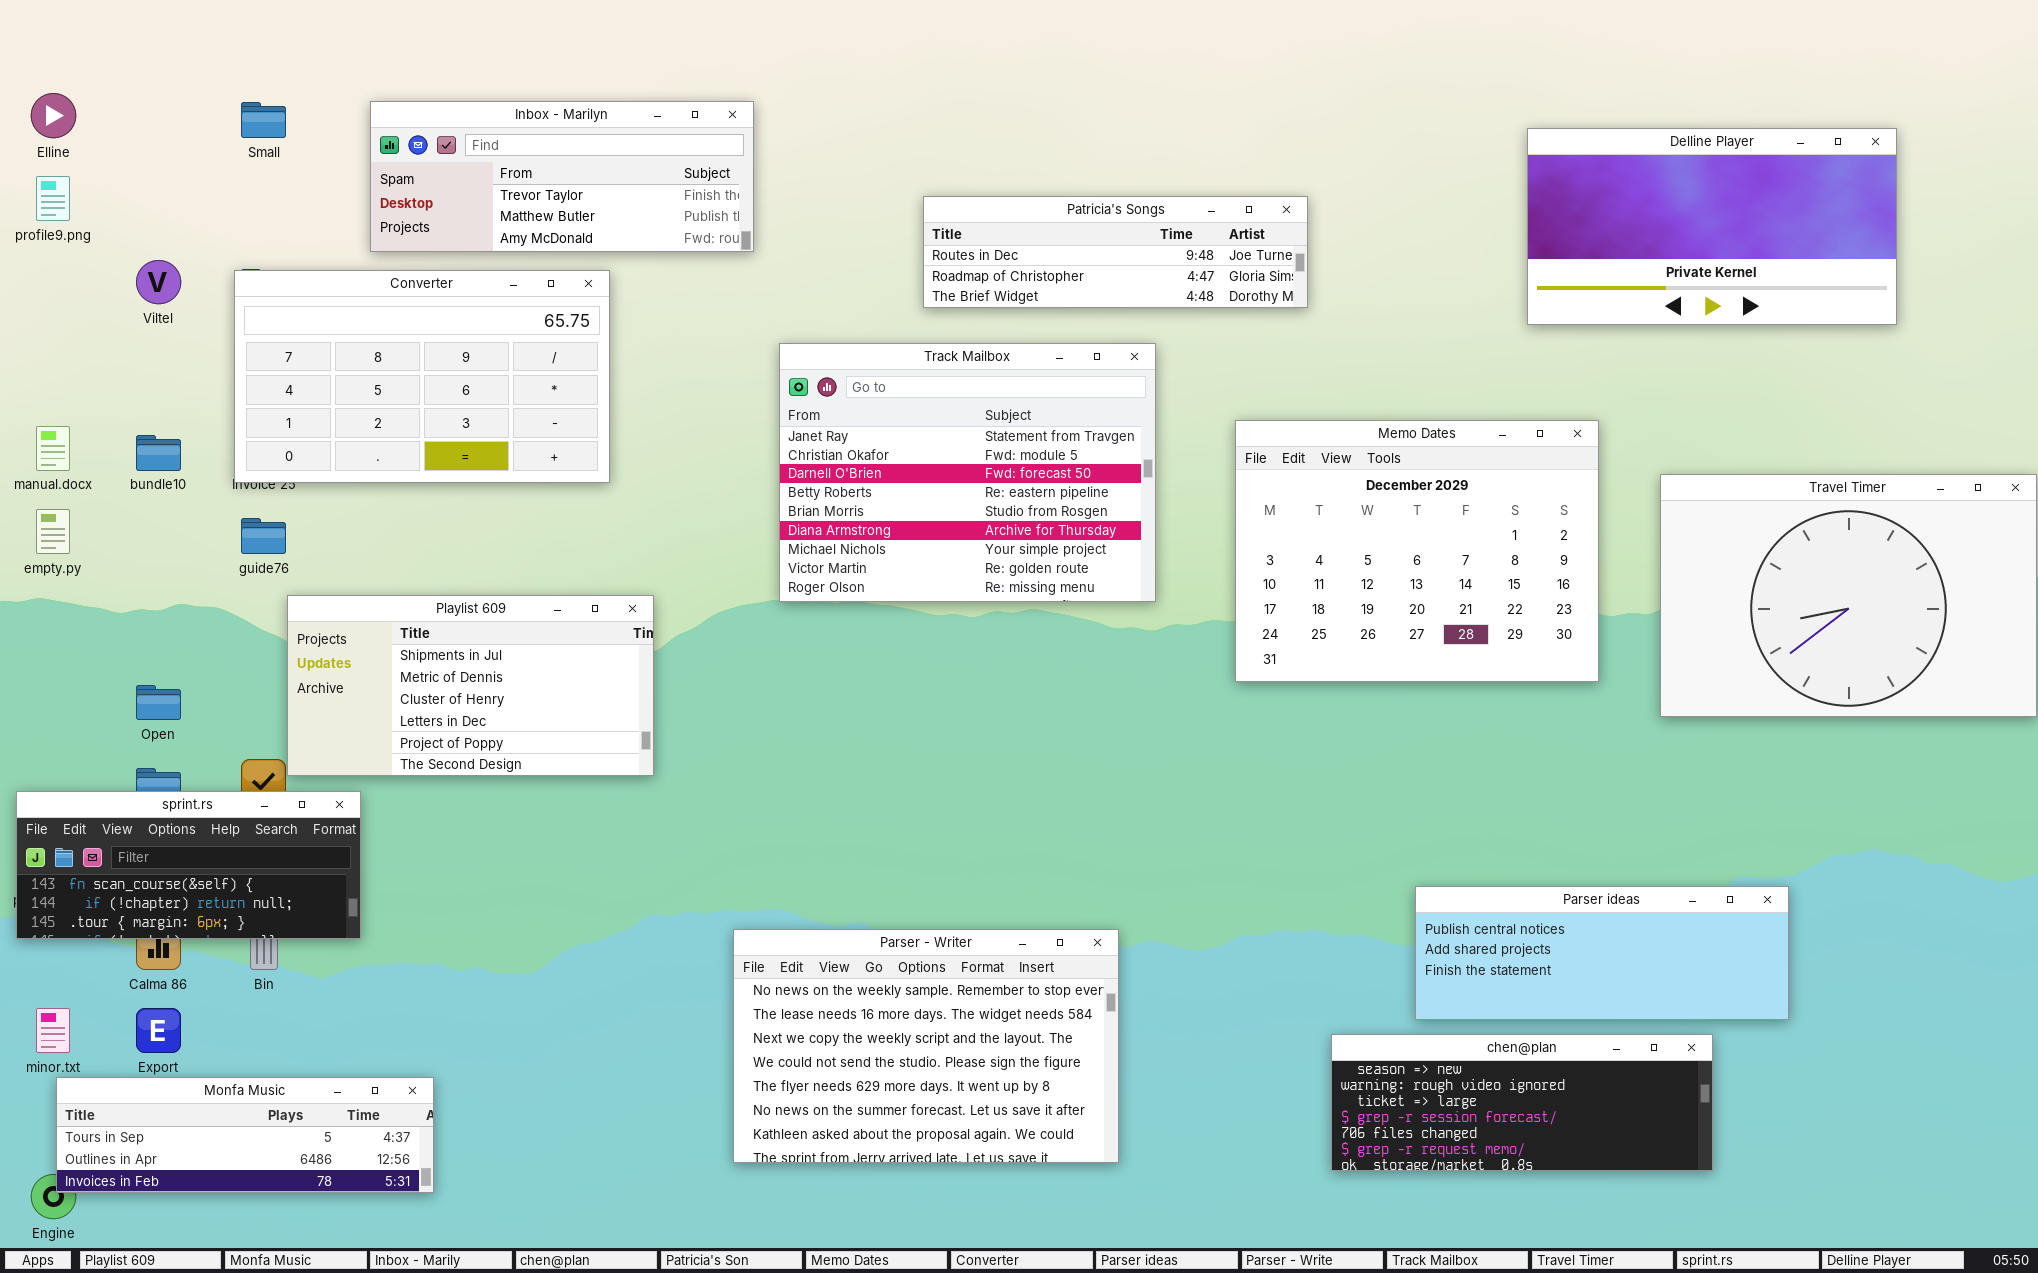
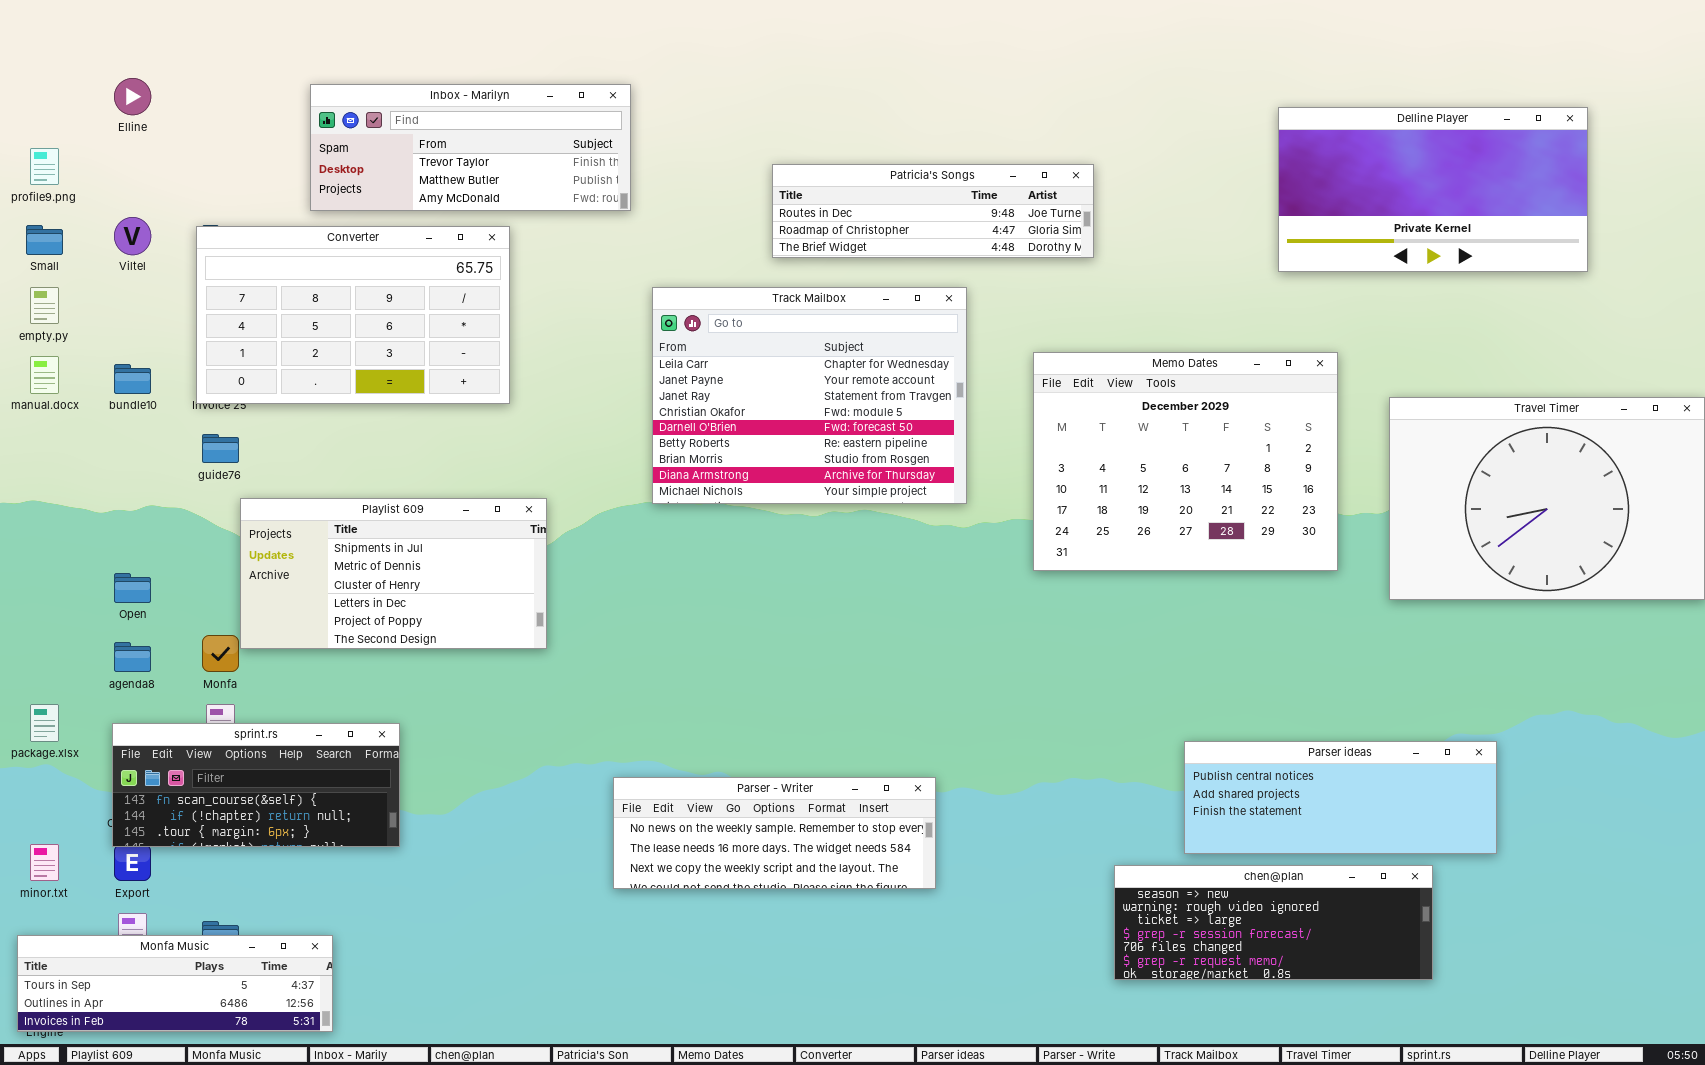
Elline: [31,93,76,138] -> [114,78,151,115], moved
Small: [241,102,286,138] -> [26,225,63,255], moved
Track Mailbox: [779,343,1156,602] -> [652,287,967,504], scrolled up 2 rows
empty.py: [36,509,70,554] -> [30,287,59,324], moved
sprint.rs: [16,791,361,939] -> [112,723,400,847], moved
Parser - Writer: [733,929,1119,1163] -> [613,777,936,889], resized
Monfa Music: [56,1077,434,1193] -> [17,935,333,1032], moved

